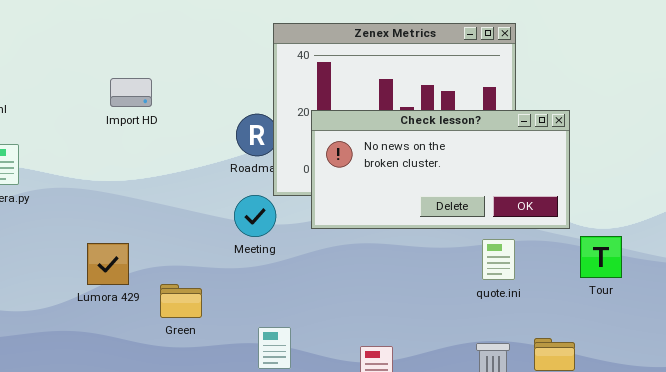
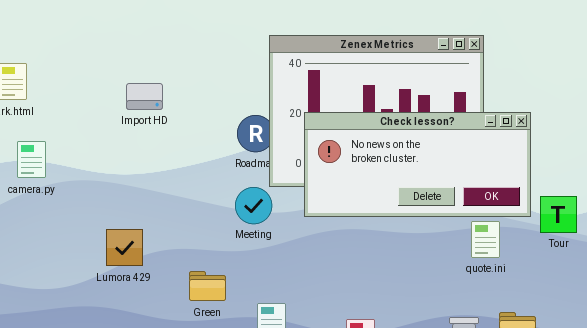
Tour: [580,236,622,278] -> [540,196,577,233], moved
quote.ini: [482,239,515,280] -> [471,221,500,258], moved
Green: [160,284,202,318] -> [189,271,226,301], moved

